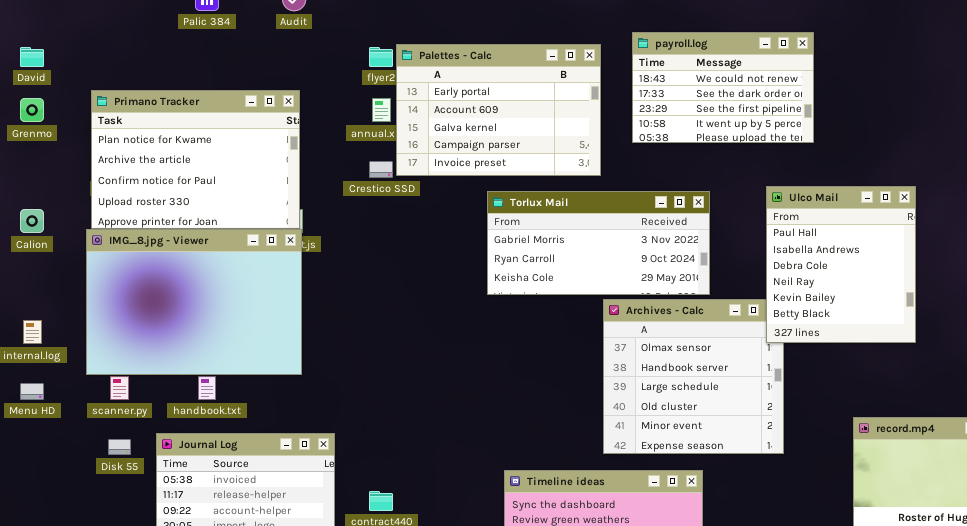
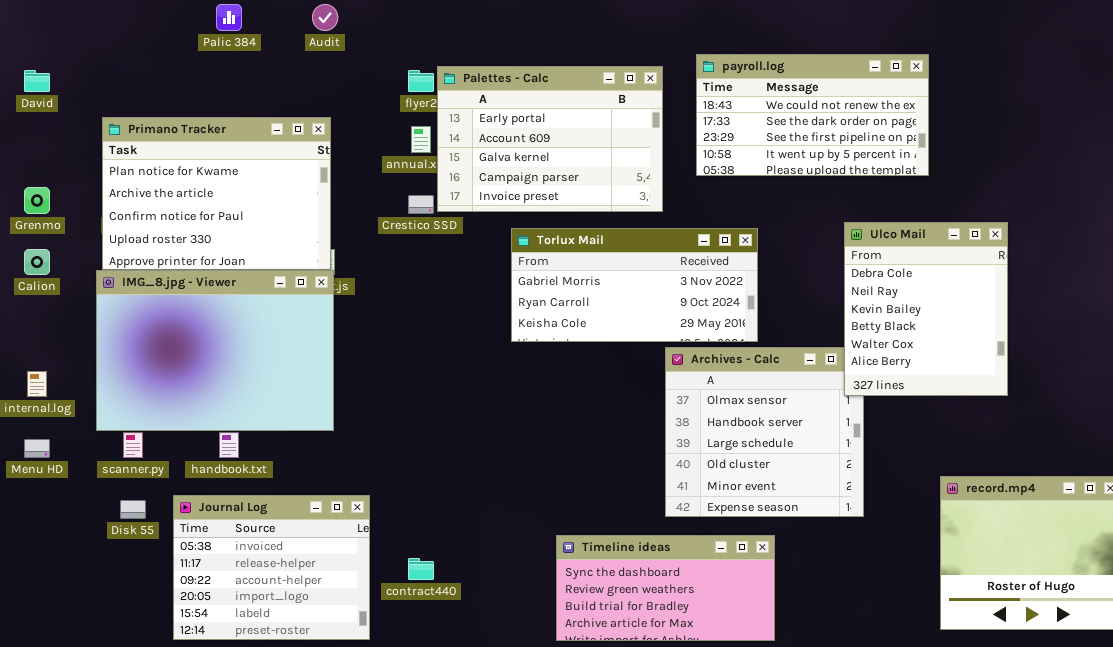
payroll.log: [632,32,814,143] -> [696,54,929,176], resized
Grenmo: [20,98,44,122] -> [24,187,50,214], moved
Ulco Mail: [766,186,916,343] -> [844,222,1008,396], scrolled down 2 rows
Torlux Mail: [487,191,710,295] -> [511,228,758,342], moved

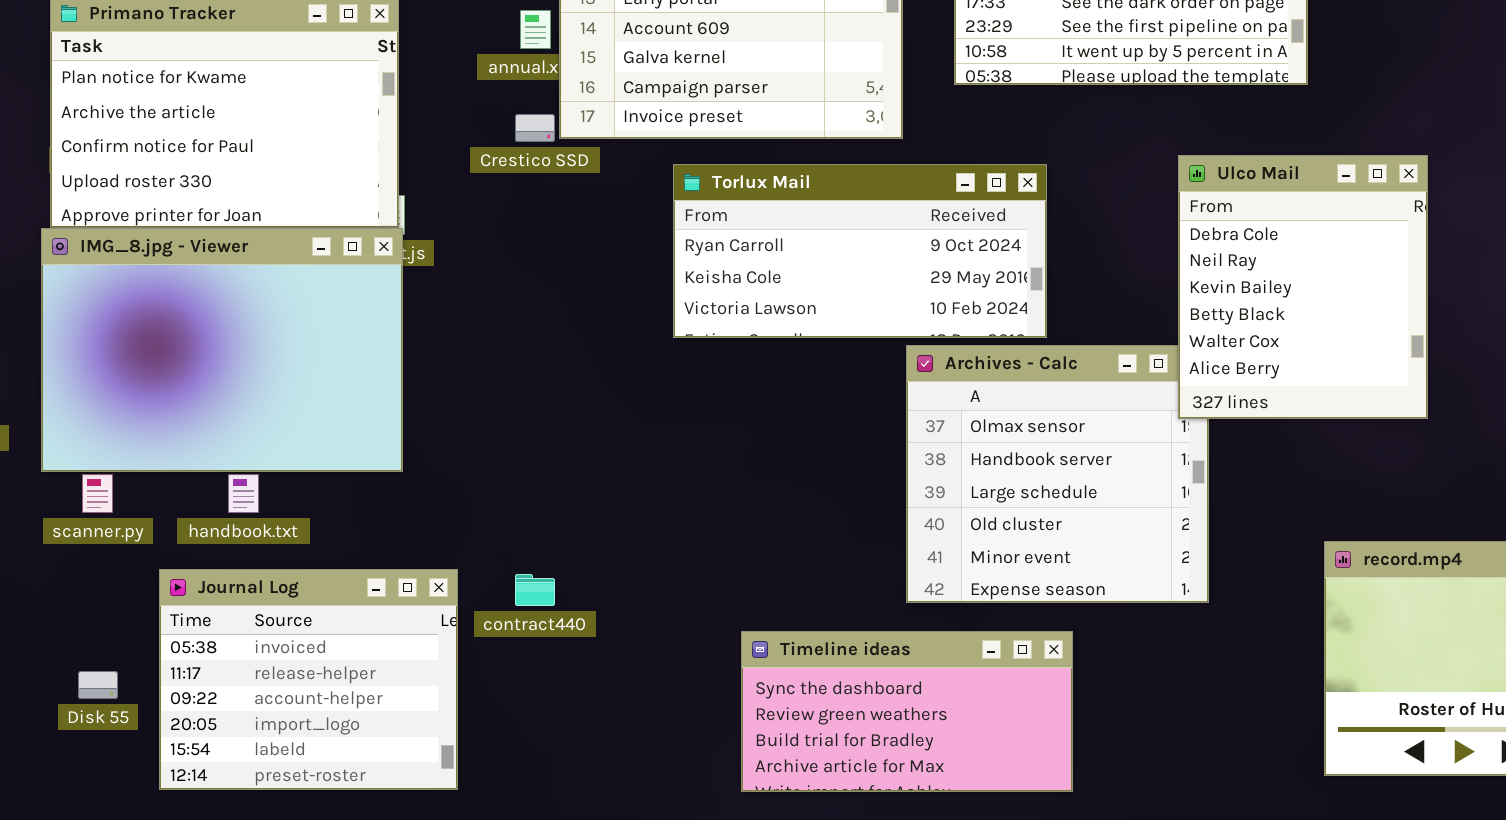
Torlux Mail: [511,228,758,342] -> [673,164,1047,338], scrolled down 1 row
Disk 55: [120,500,146,519] -> [78,671,118,699], moved
contract440: [408,558,434,580] -> [515,574,555,606], moved

